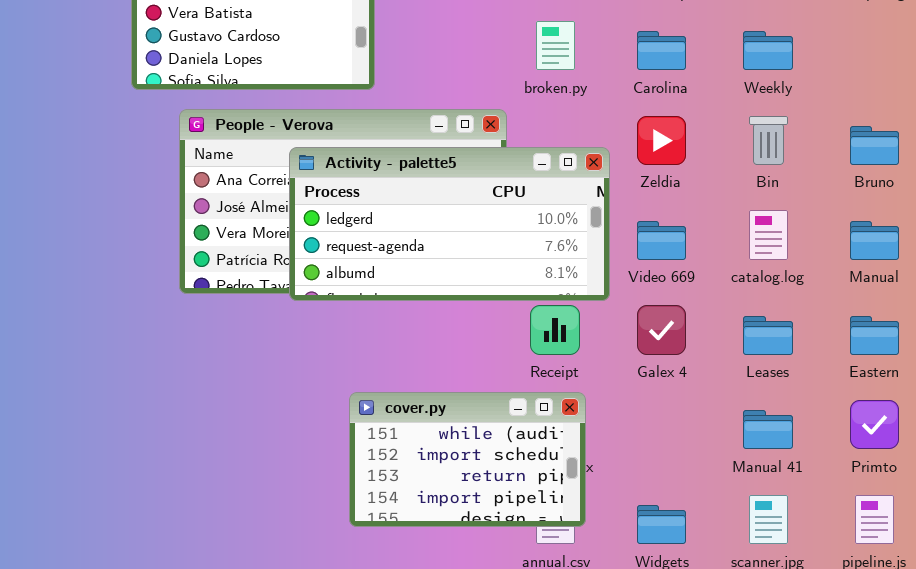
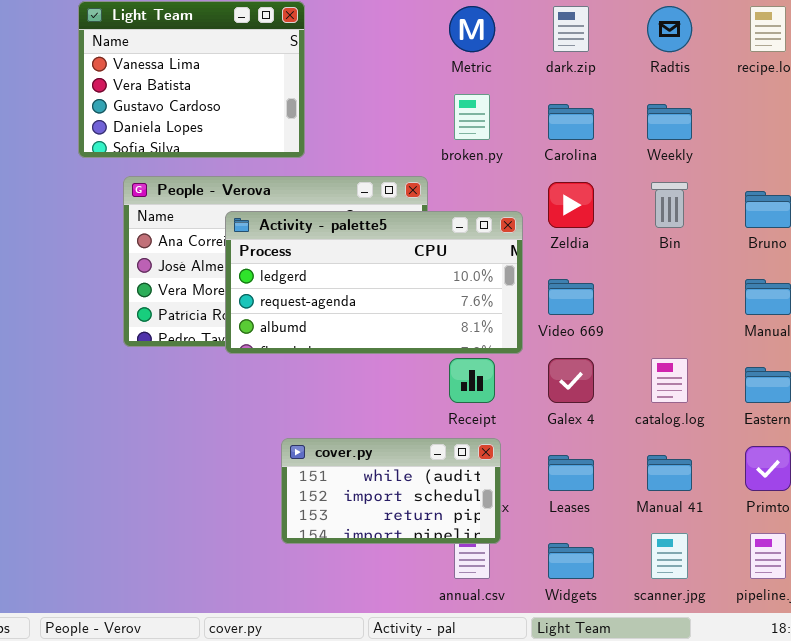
catalog.log: [749,210,788,260] -> [651,358,688,403], moved
Leases: [743,316,793,355] -> [548,455,594,491], moved
cover.py: [349,392,586,527] -> [281,438,501,544], resized

